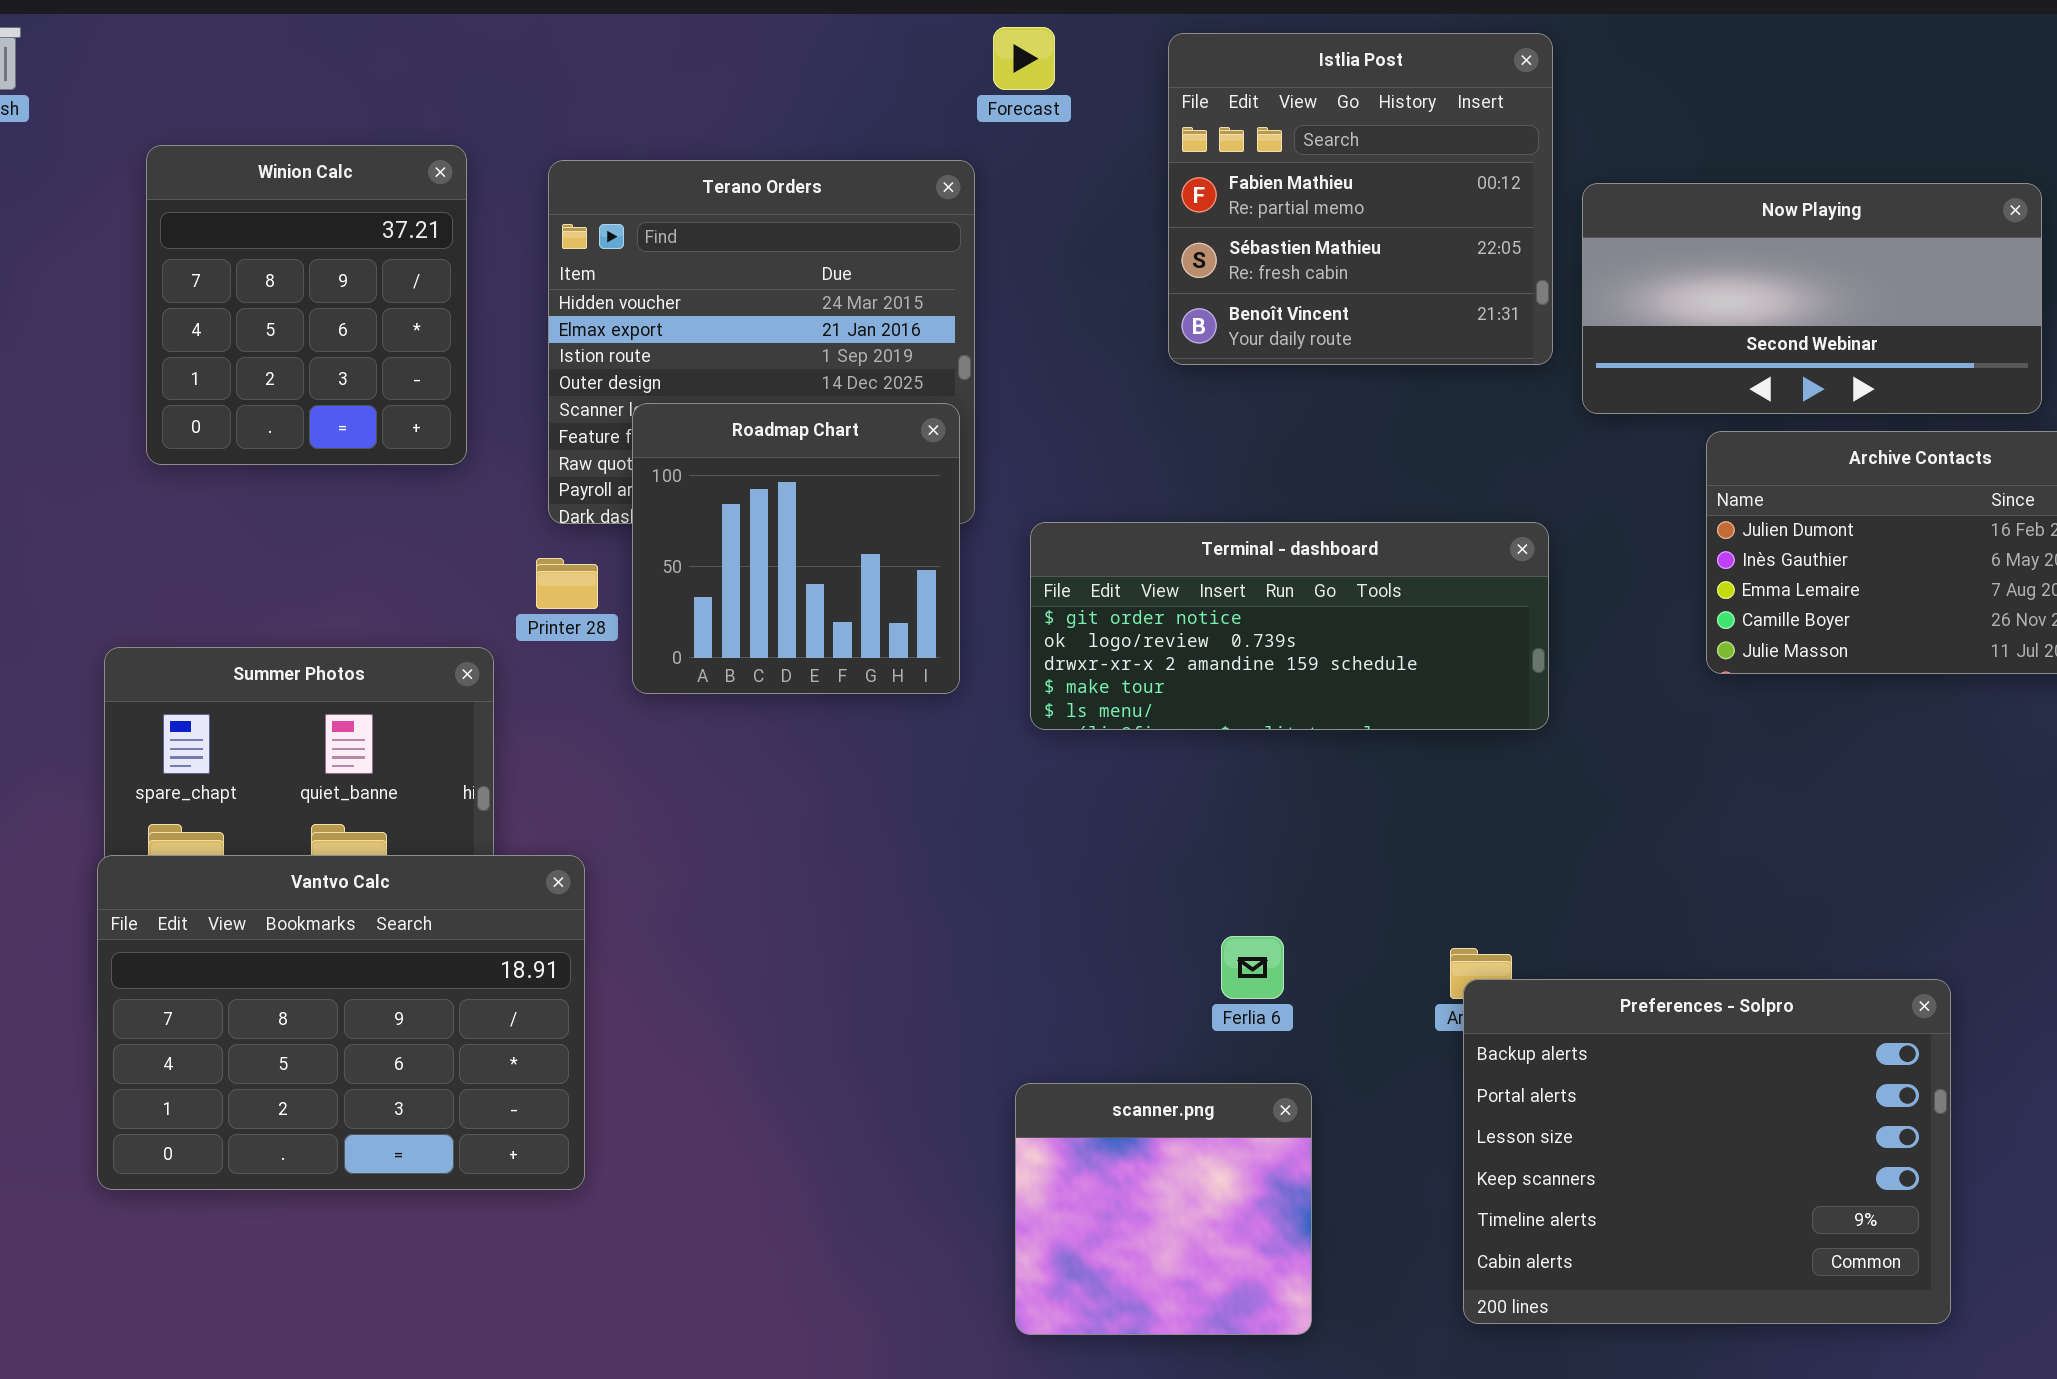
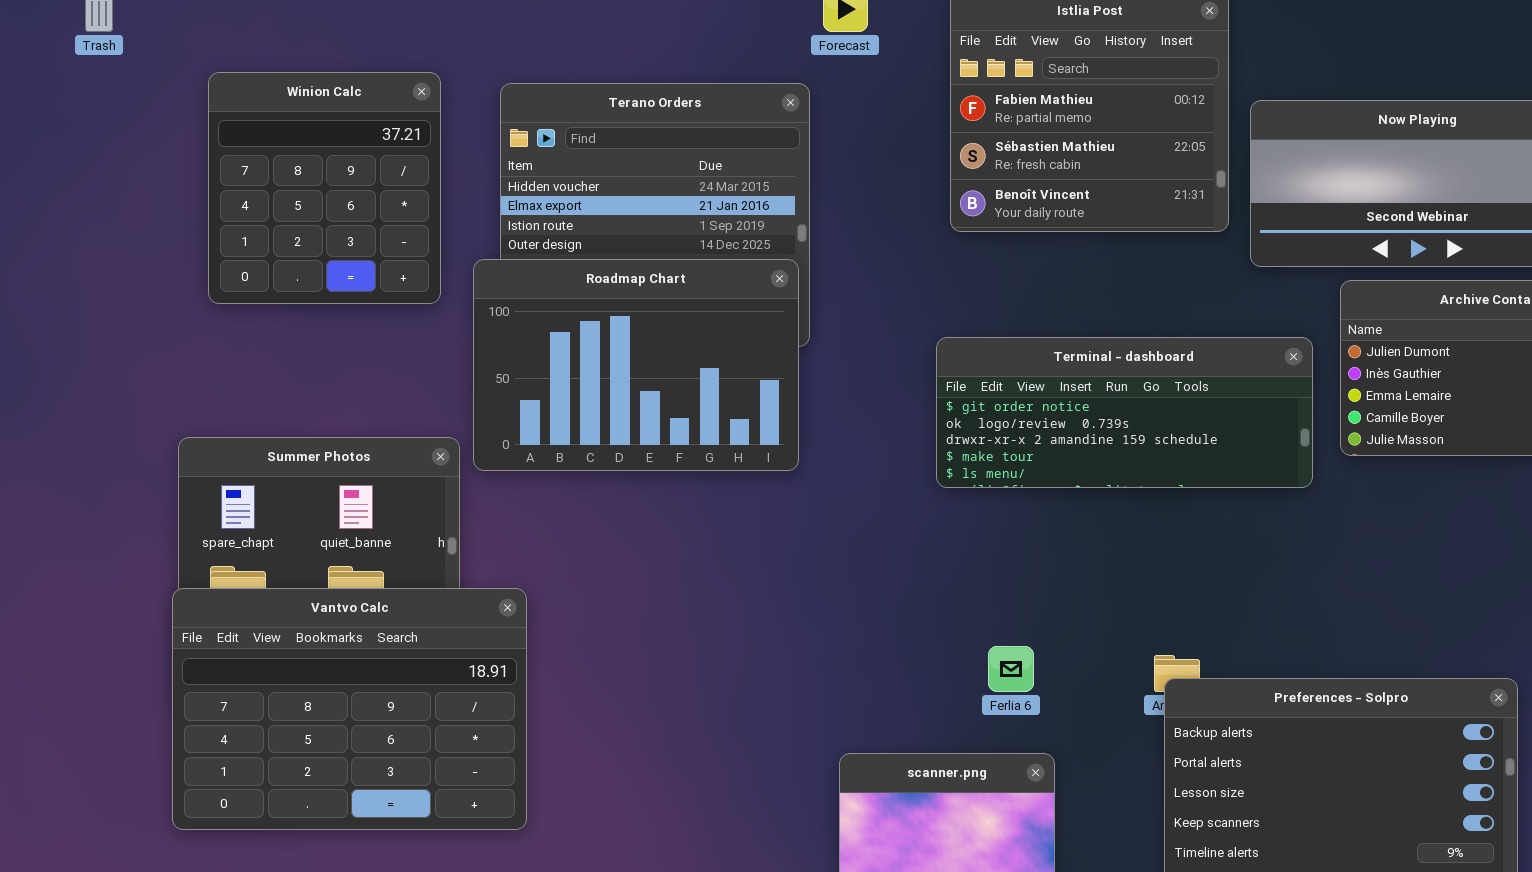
Roadmap Chart: [632,403,960,694] -> [473,259,799,471], resized
Terminal - dashboard: [1030,522,1549,730] -> [936,337,1313,488], moved

